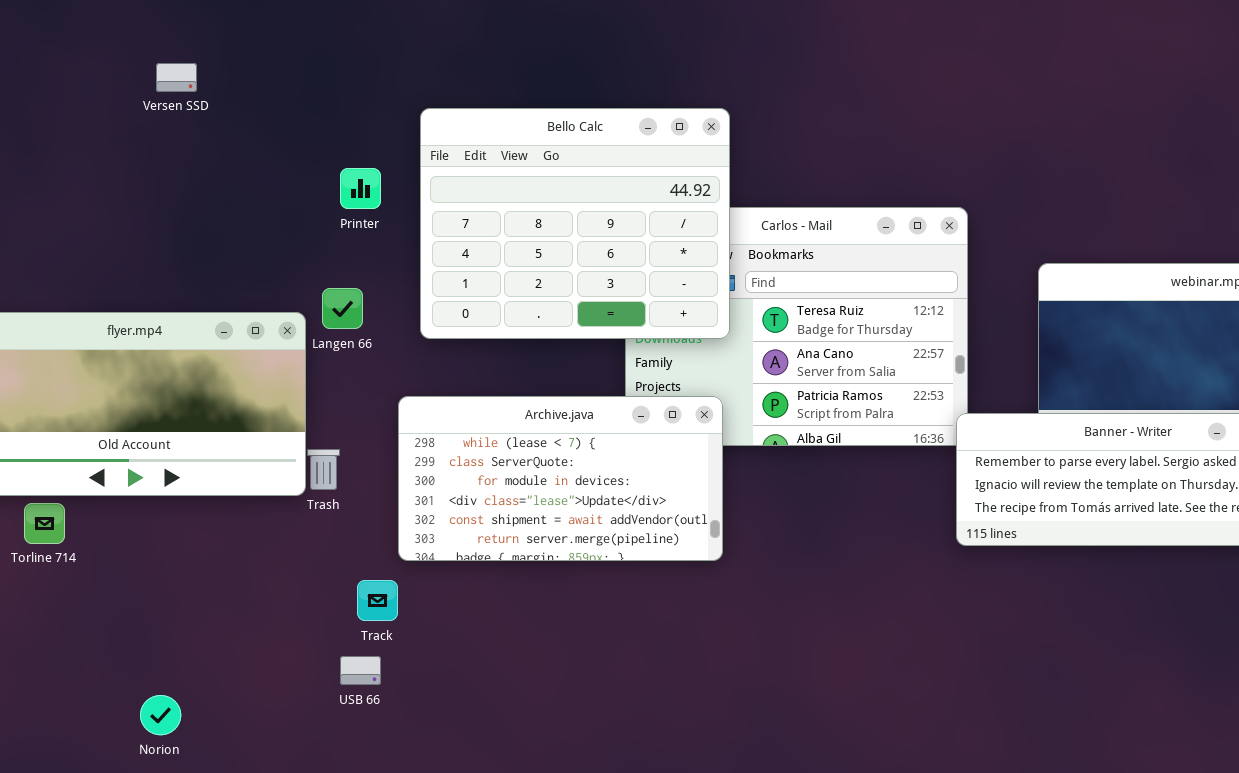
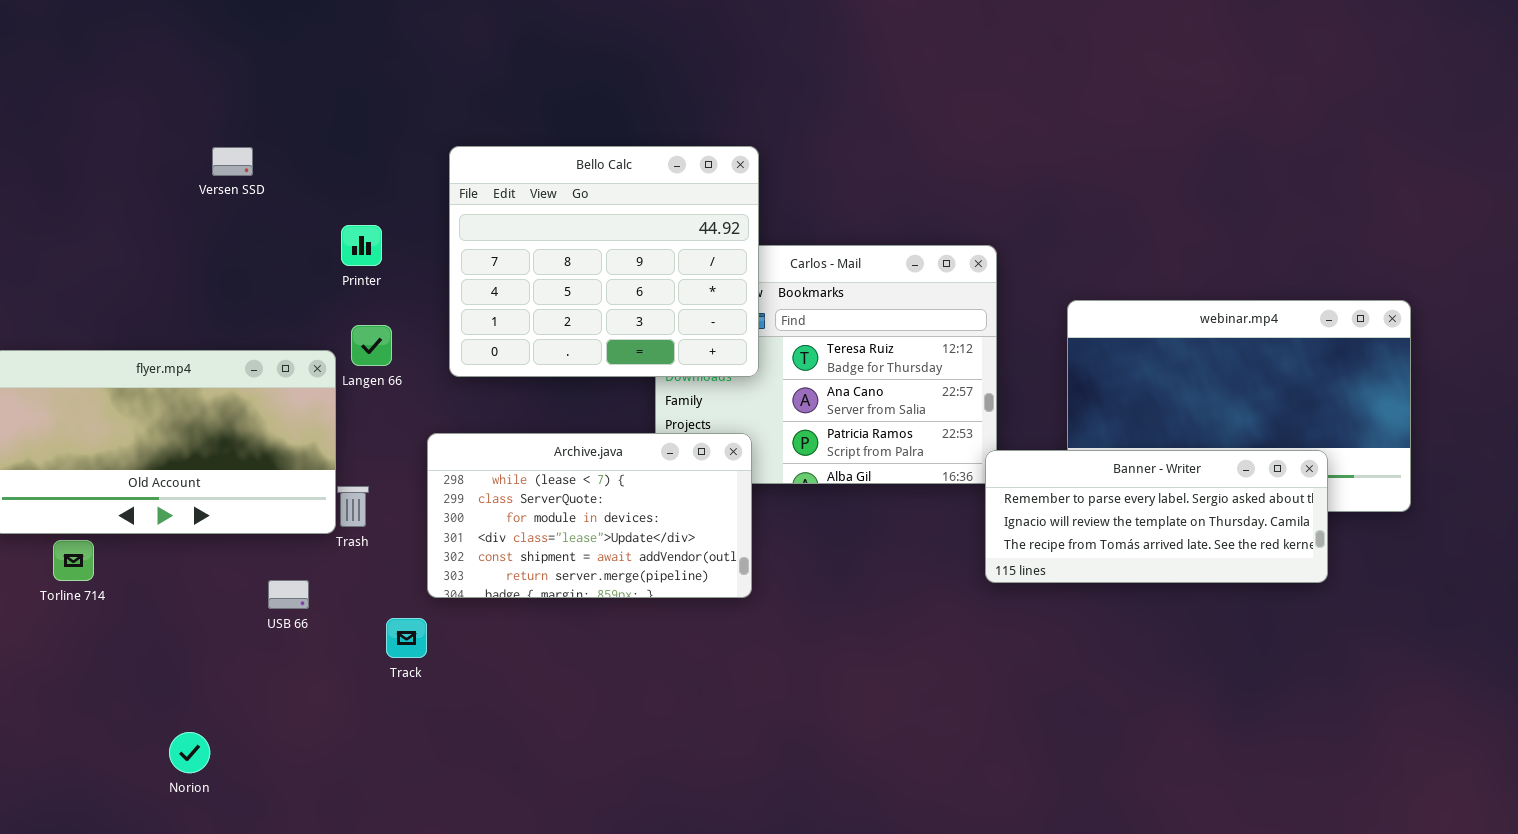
Versen SSD: [156,63,197,92] -> [212,147,253,176], moved
Printer: [340,168,381,209] -> [341,225,382,266], moved
USB 66: [340,656,381,685] -> [268,580,309,609], moved

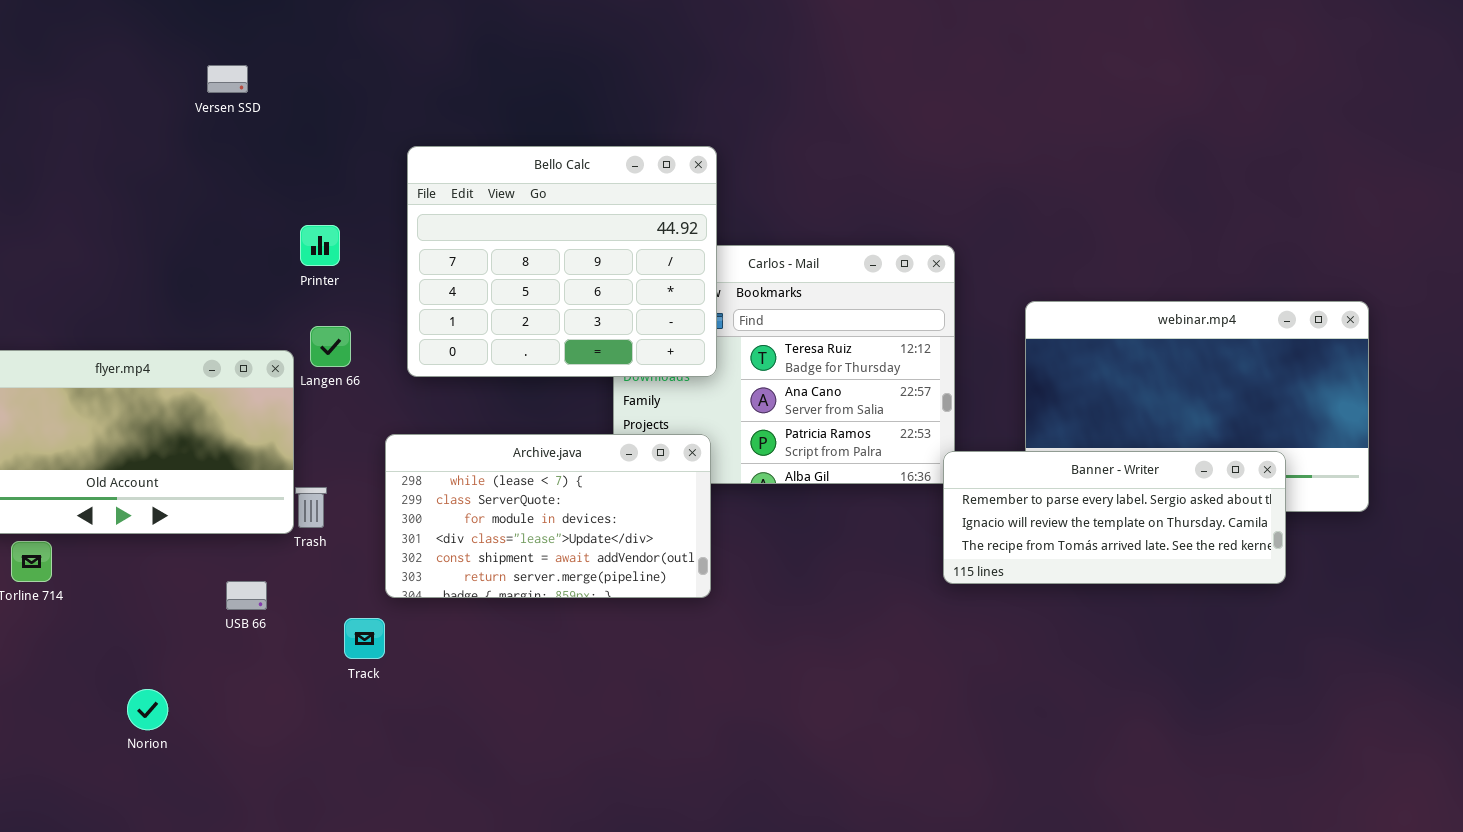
Versen SSD: [212,147,253,176] -> [207,65,248,93], moved
Norion: [169,732,210,773] -> [127,689,168,730], moved

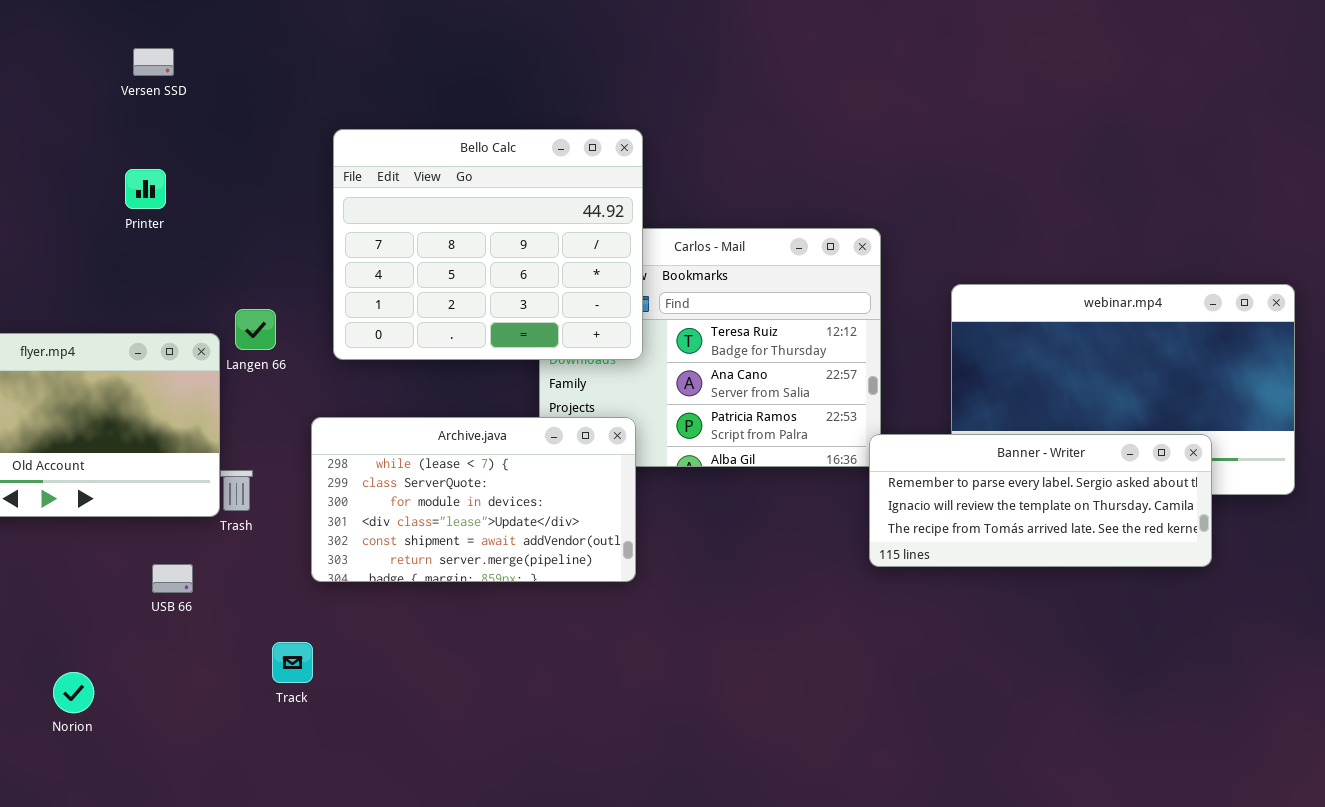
Printer: [300,225,340,266] -> [125,169,166,209], moved
Track: [344,618,385,659] -> [272,642,313,683], moved

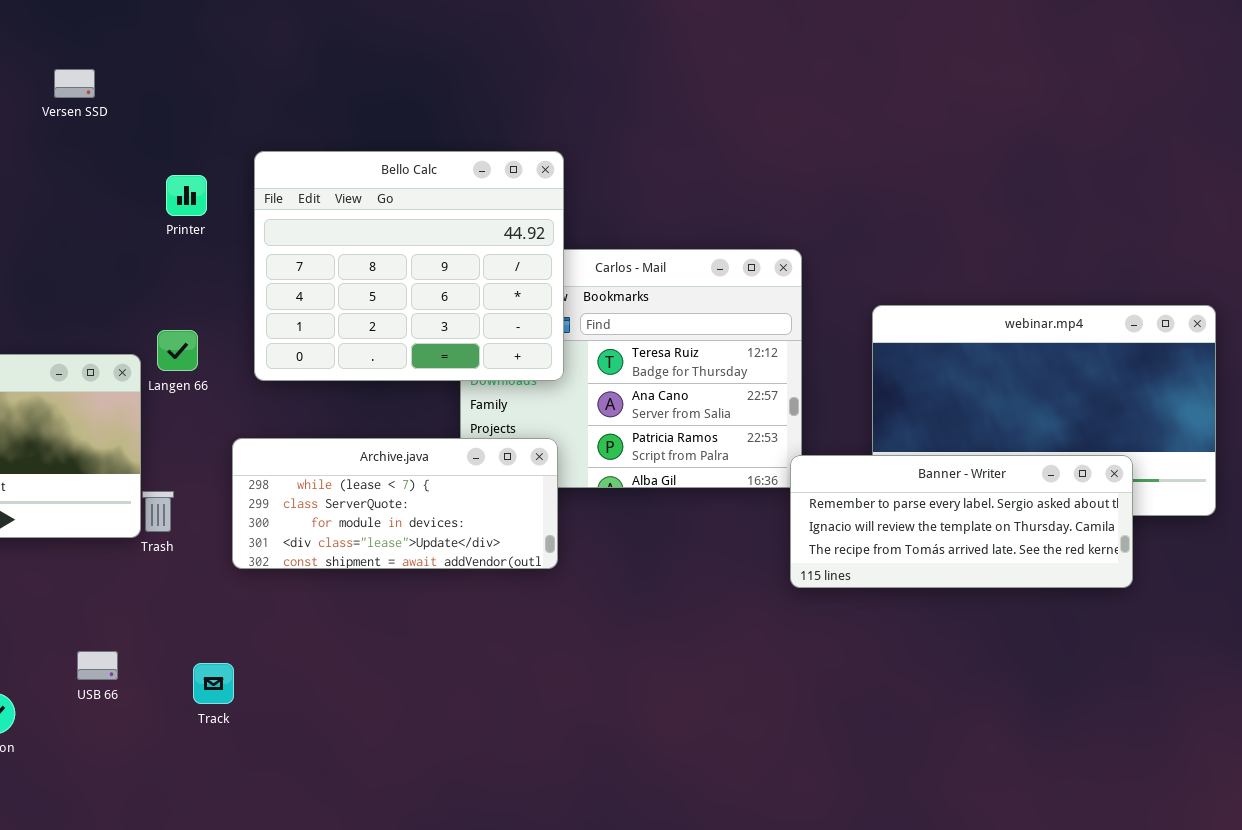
Printer: [125,169,166,209] -> [166,175,207,216], moved
Archive.java: [311,417,636,582] -> [232,438,558,569], resized
USB 66: [152,564,193,593] -> [77,651,118,680], moved

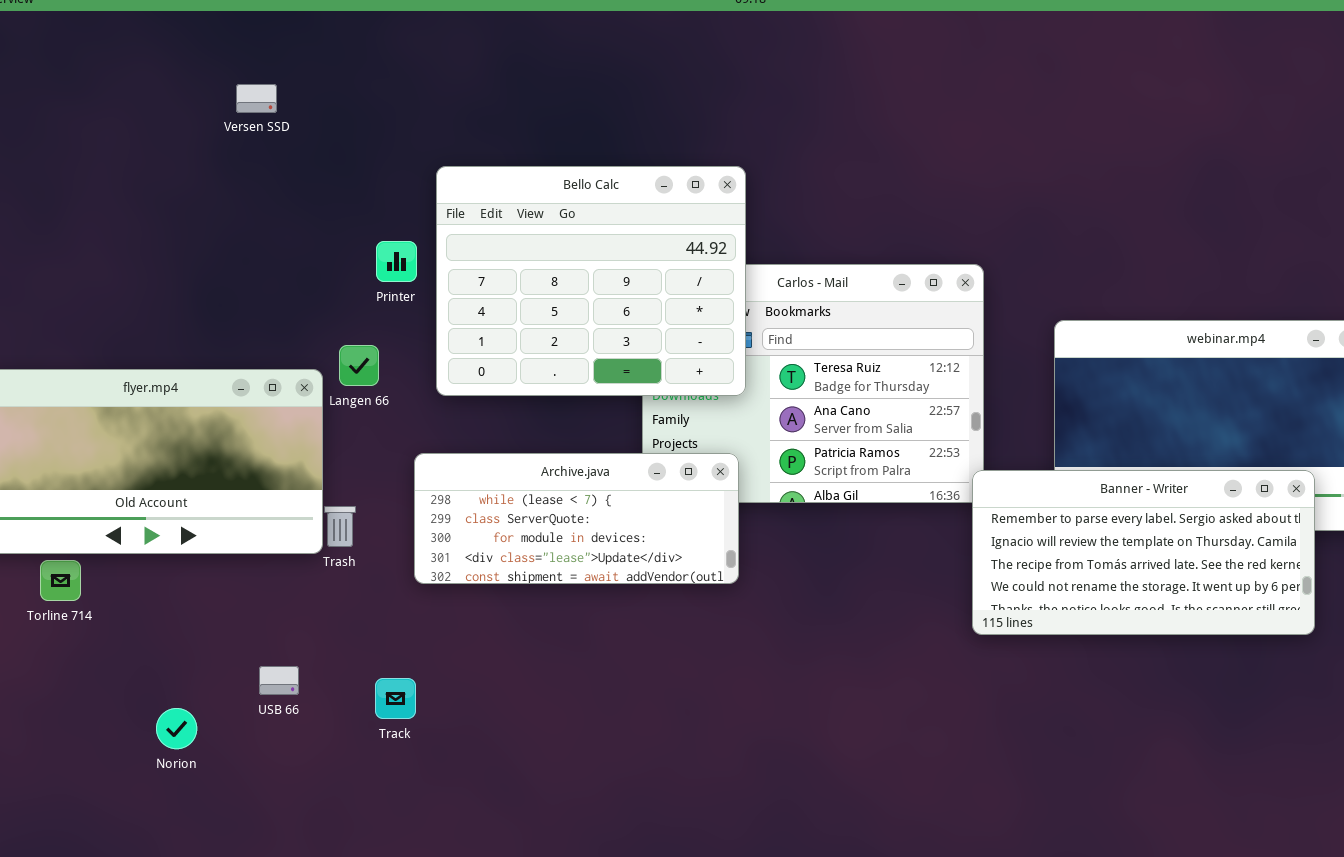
Printer: [166,175,207,216] -> [376,241,417,282], moved
Banner - Writer: [790,455,1133,588] -> [972,470,1315,635], resized

